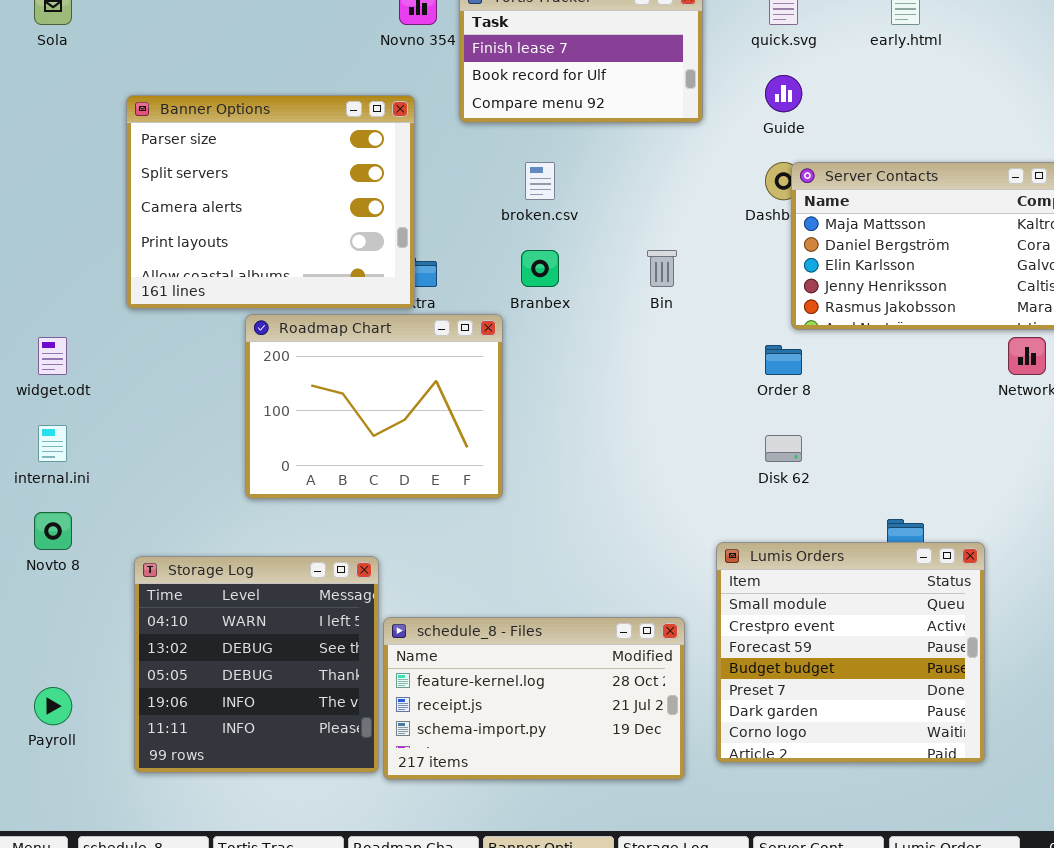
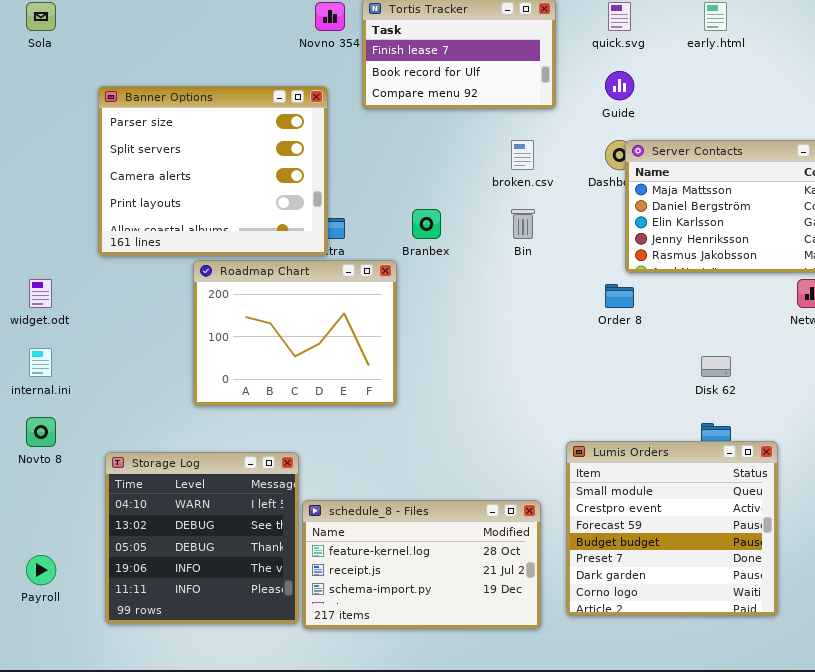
broken.csv: [525,162,555,200] -> [511,140,534,170], moved
Disk 62: [765,435,802,462] -> [701,356,731,377], moved

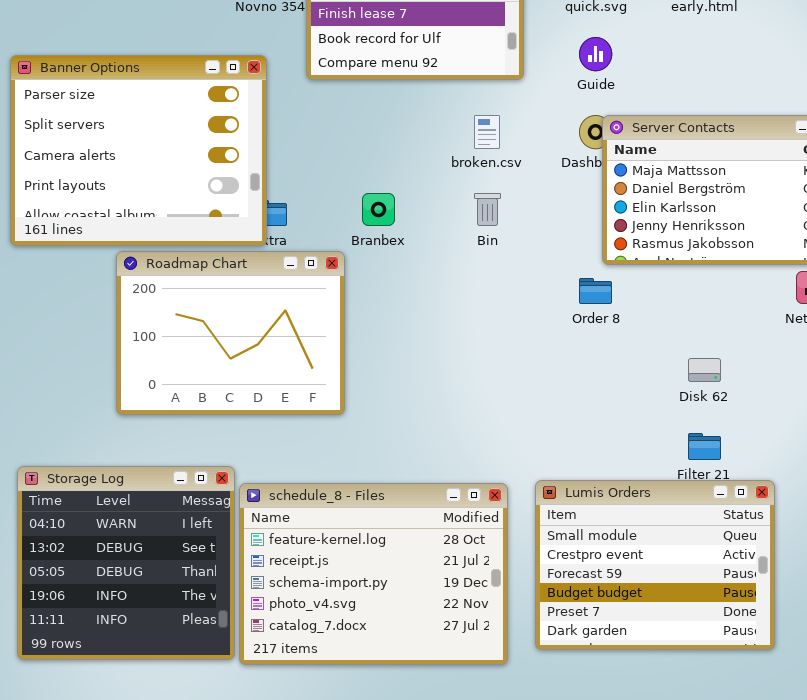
Lumis Orders: [566,441,778,616] -> [535,480,775,650], resized
schedule_8 - Files: [302,500,541,629] -> [239,483,508,665], resized

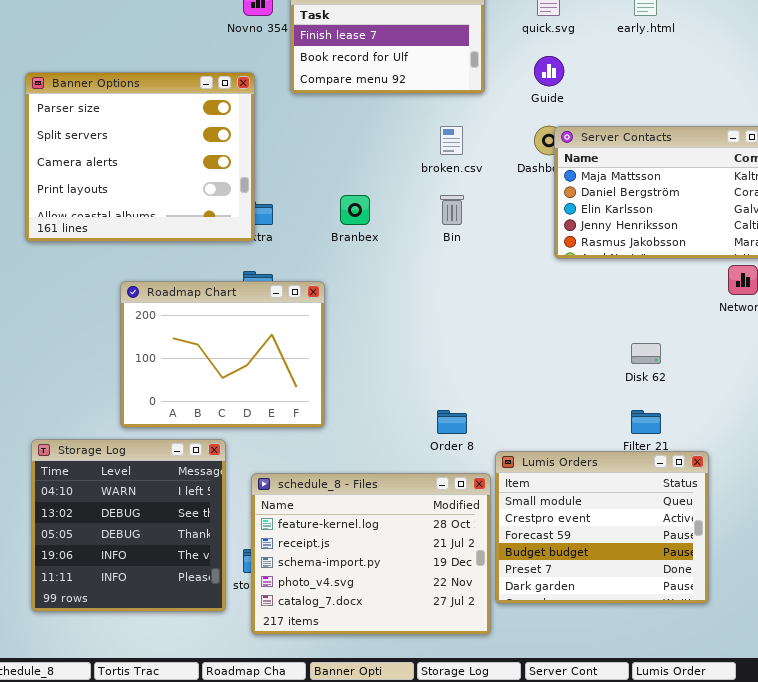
Roadmap Chart: [116,251,345,415] -> [120,281,325,428], moved
Order 8: [579,278,612,304] -> [437,410,467,434], moved
schedule_8 - Files: [239,483,508,665] -> [251,473,491,635], moved

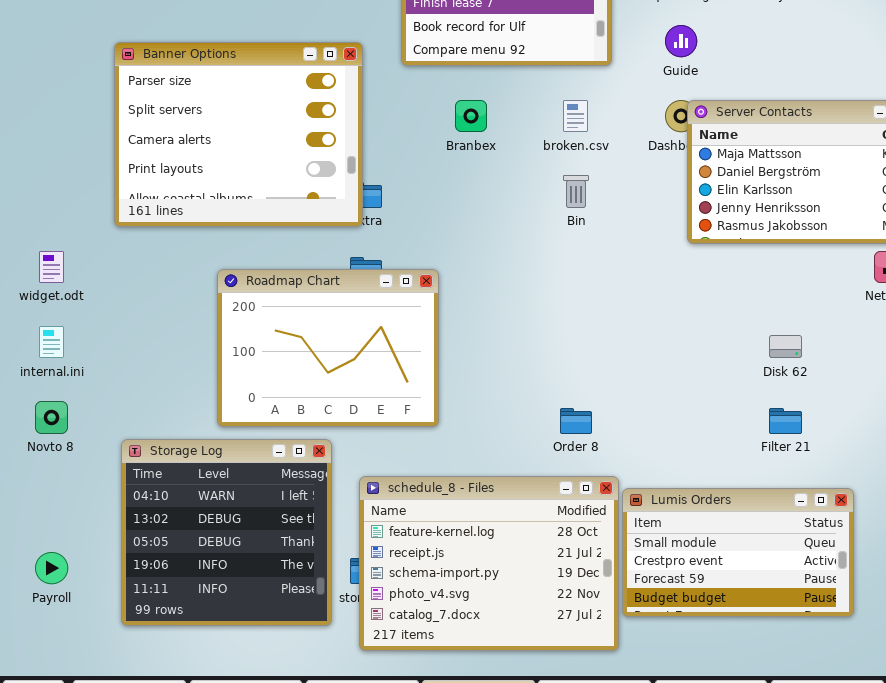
Branbex: [340,195,370,225] -> [455,100,487,132], moved
Lumis Orders: [495,451,709,604] -> [622,488,854,617], resized

